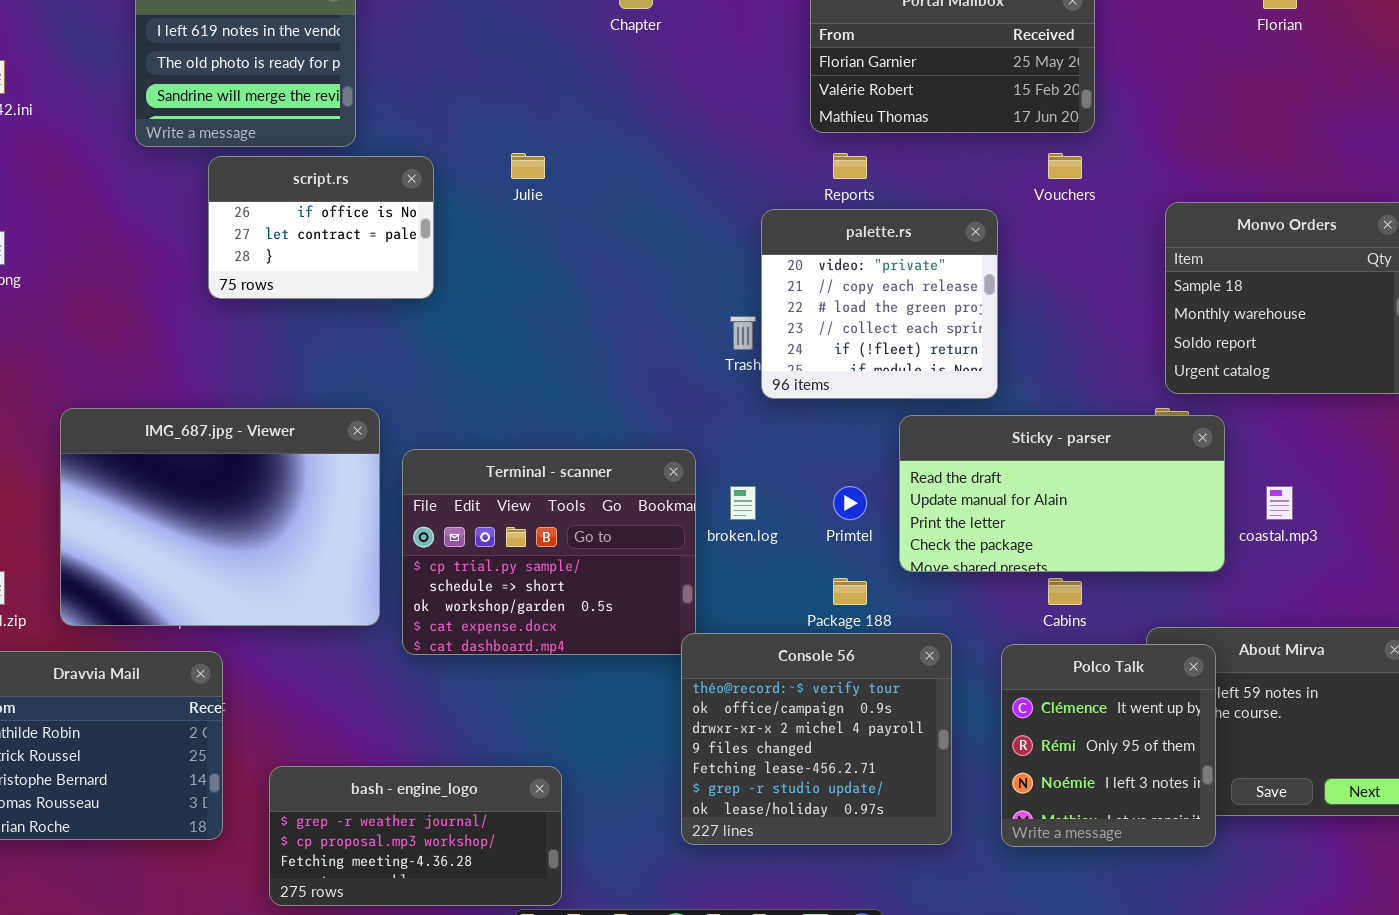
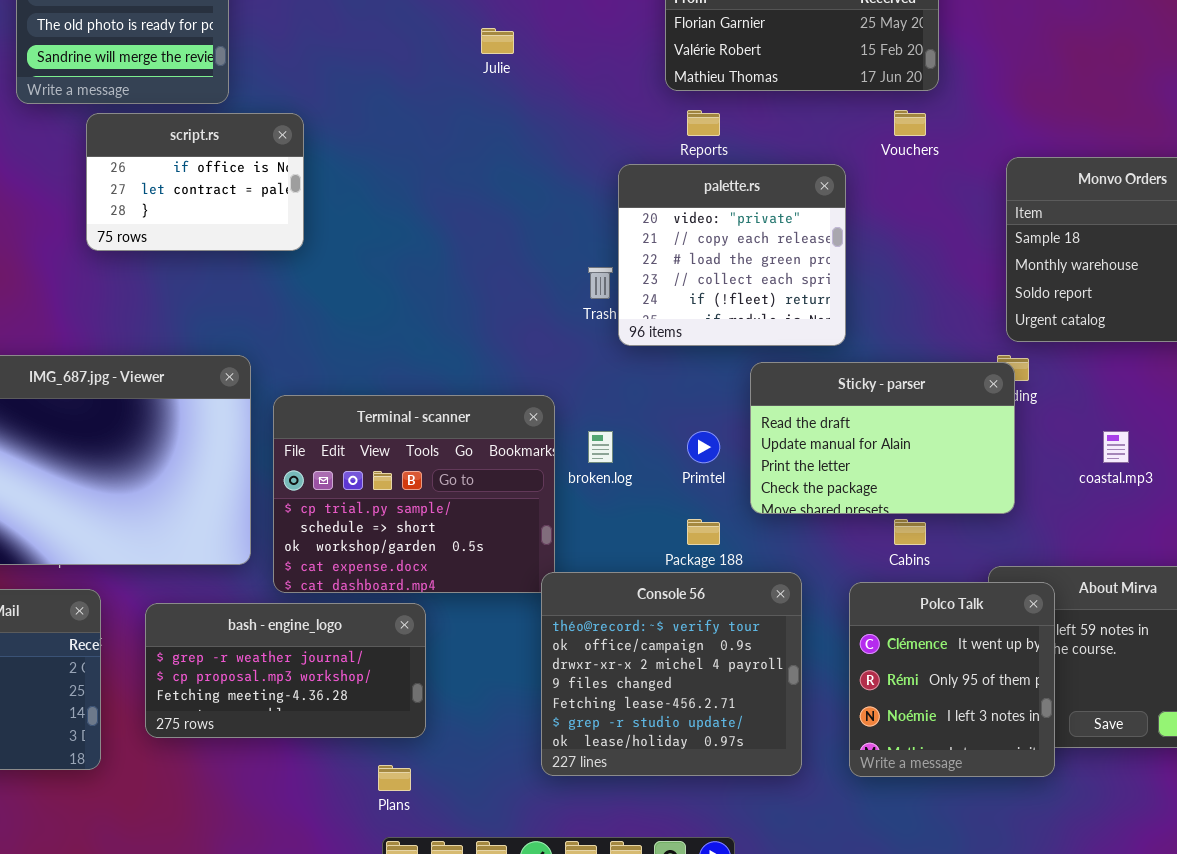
Julie: [511,153,545,179] -> [481,28,514,54], moved
Sticky - parser: [899,415,1225,572] -> [750,362,1015,514], resized
bash - engine_logo: [269,766,562,906] -> [145,603,426,738], moved

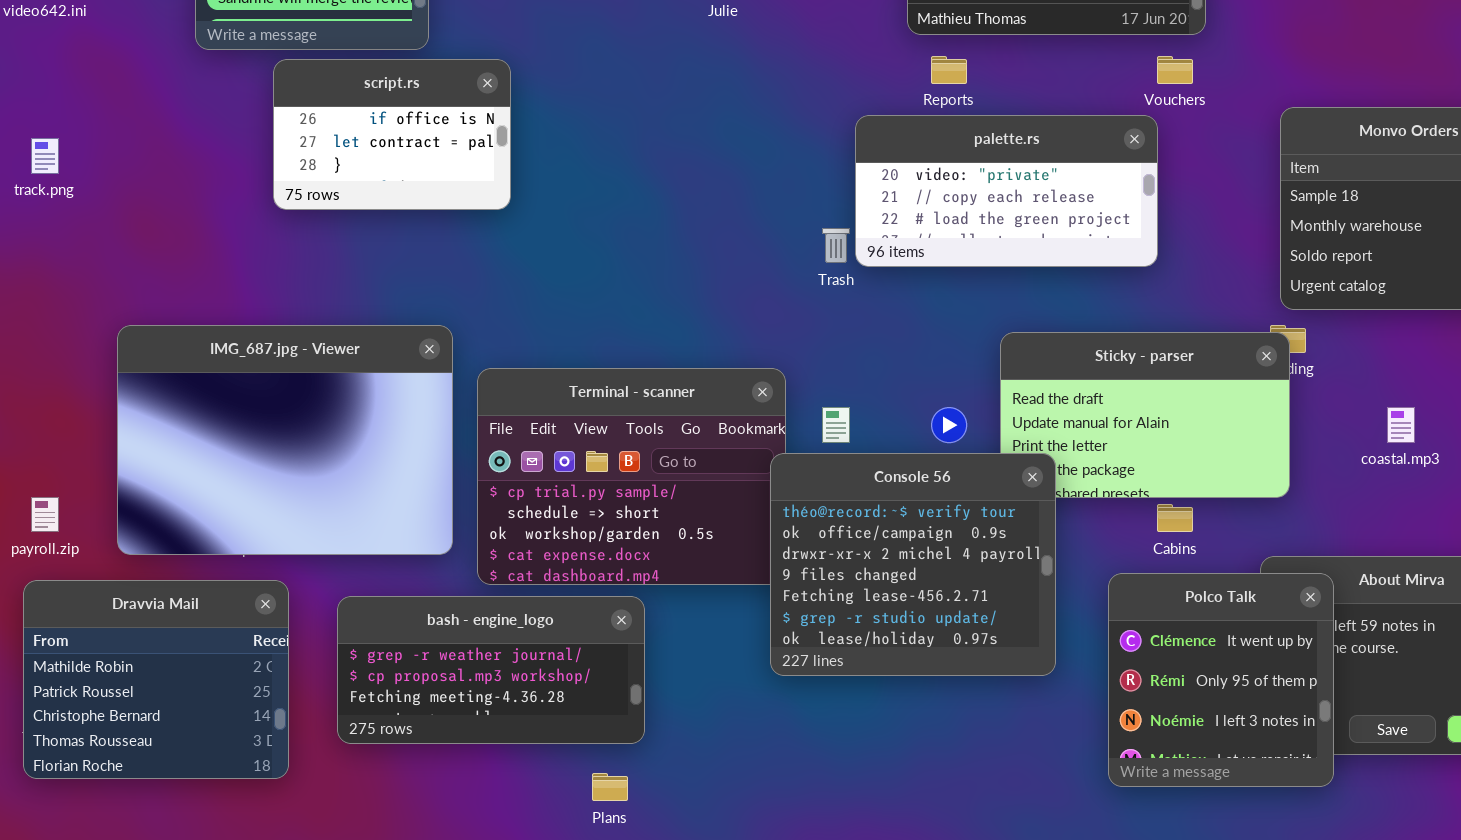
palette.rs: [618,164,846,346] -> [855,115,1158,267], resized
Console 56: [541,572,802,776] -> [770,453,1056,676], moved

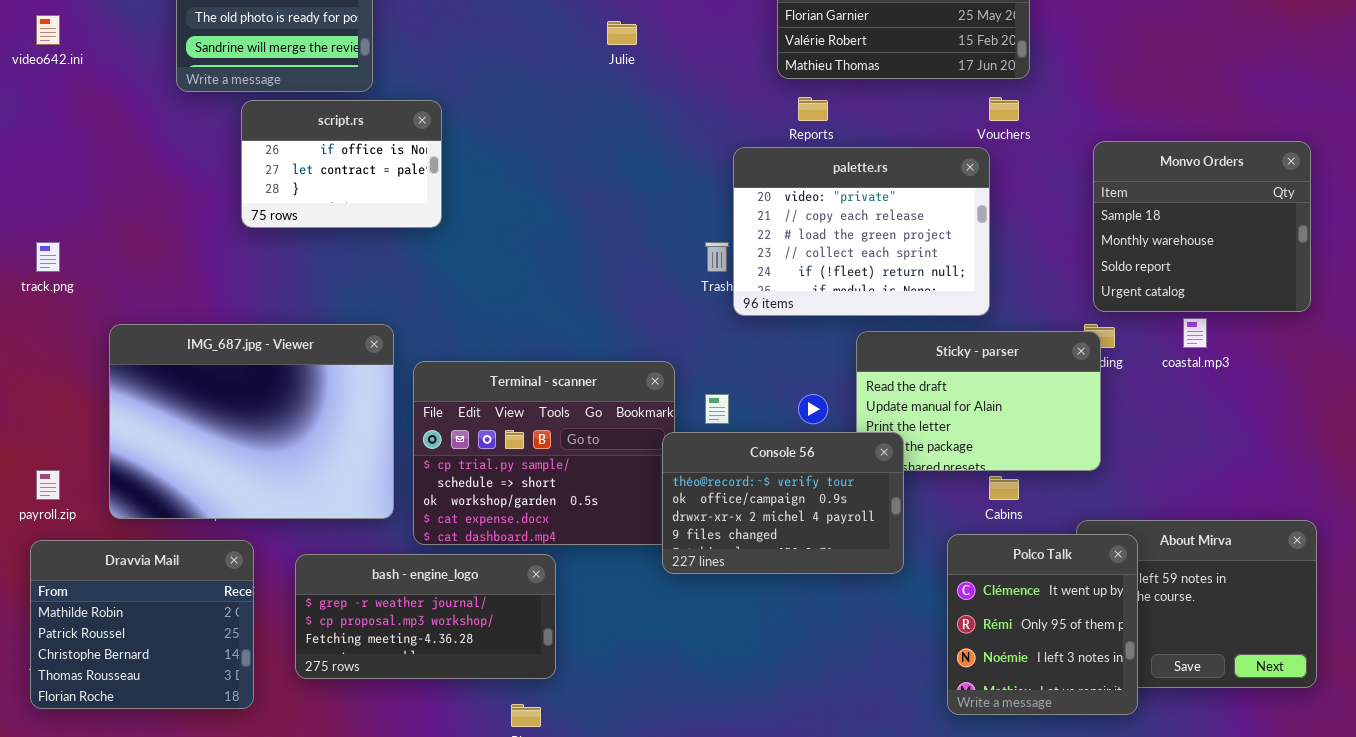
palette.rs: [855,115,1158,267] -> [733,147,990,316], resized
track.png: [31,138,59,174] -> [36,242,60,272], moved
coastal.mp3: [1387,407,1415,443] -> [1183,318,1207,348], moved
Console 56: [770,453,1056,676] -> [662,432,904,574], resized

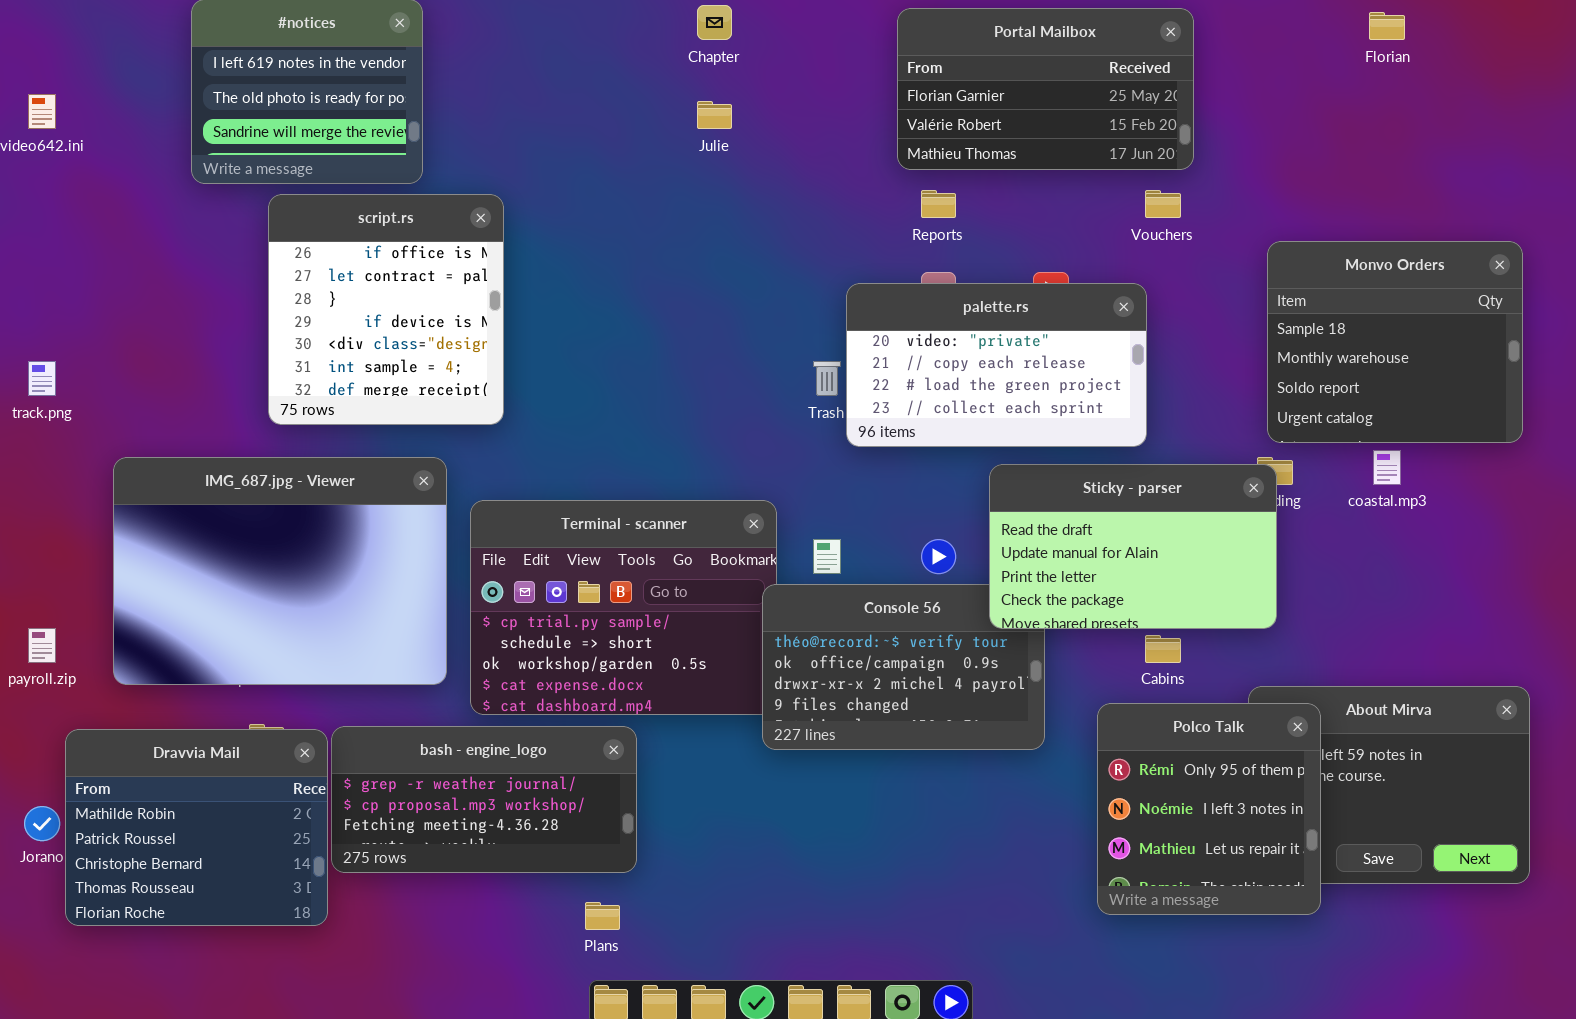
script.rs: [241,100,442,228] -> [268,194,504,425], resized
palette.rs: [733,147,990,316] -> [846,283,1147,447], resized
Sticky - parser: [856,331,1101,471] -> [989,464,1277,629], raised
Polco Talk: [947,534,1138,715] -> [1097,703,1321,915], scrolled down 1 row
Dravvia Mail: [30,540,254,709] -> [65,729,328,926], moved

